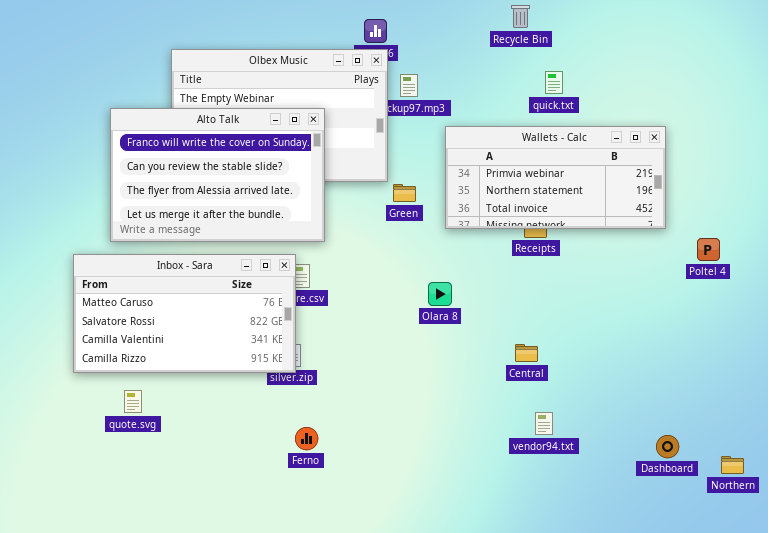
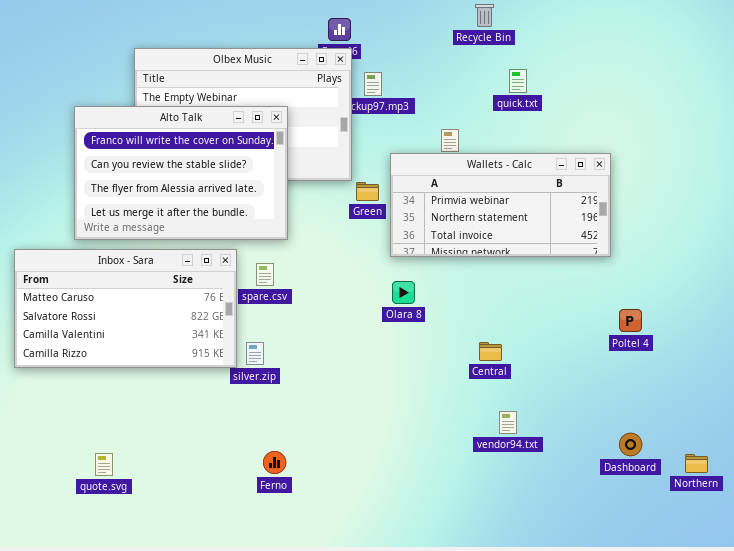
Wallets - Calc: [445,126,666,229] -> [390,153,611,257], moved
Poltel 4: [697,238,720,261] -> [619,309,642,332], moved
Inbox - Sara: [73,254,296,373] -> [14,249,237,368], moved
quote.svg: [124,390,142,413] -> [95,453,113,476], moved
Ferno: [295,427,318,450] -> [263,451,286,474], moved

